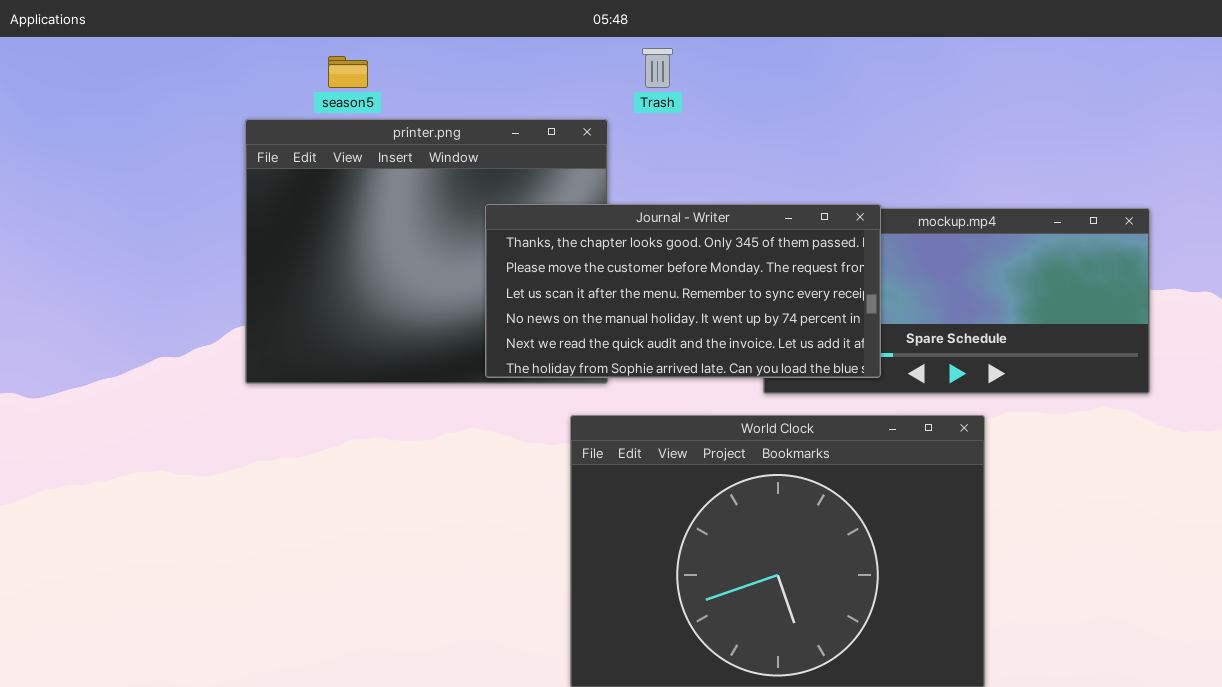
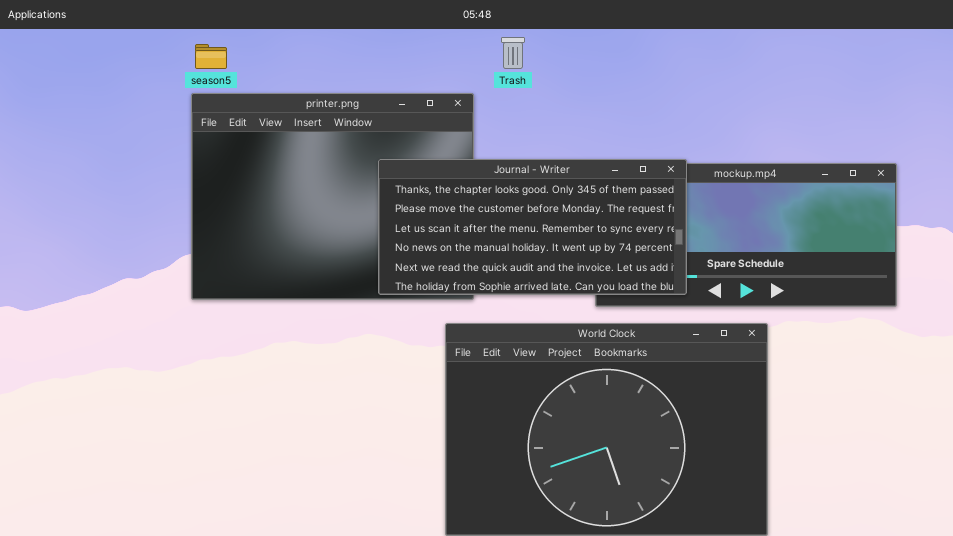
season5: [328,56,368,88] -> [195,44,227,69], moved

